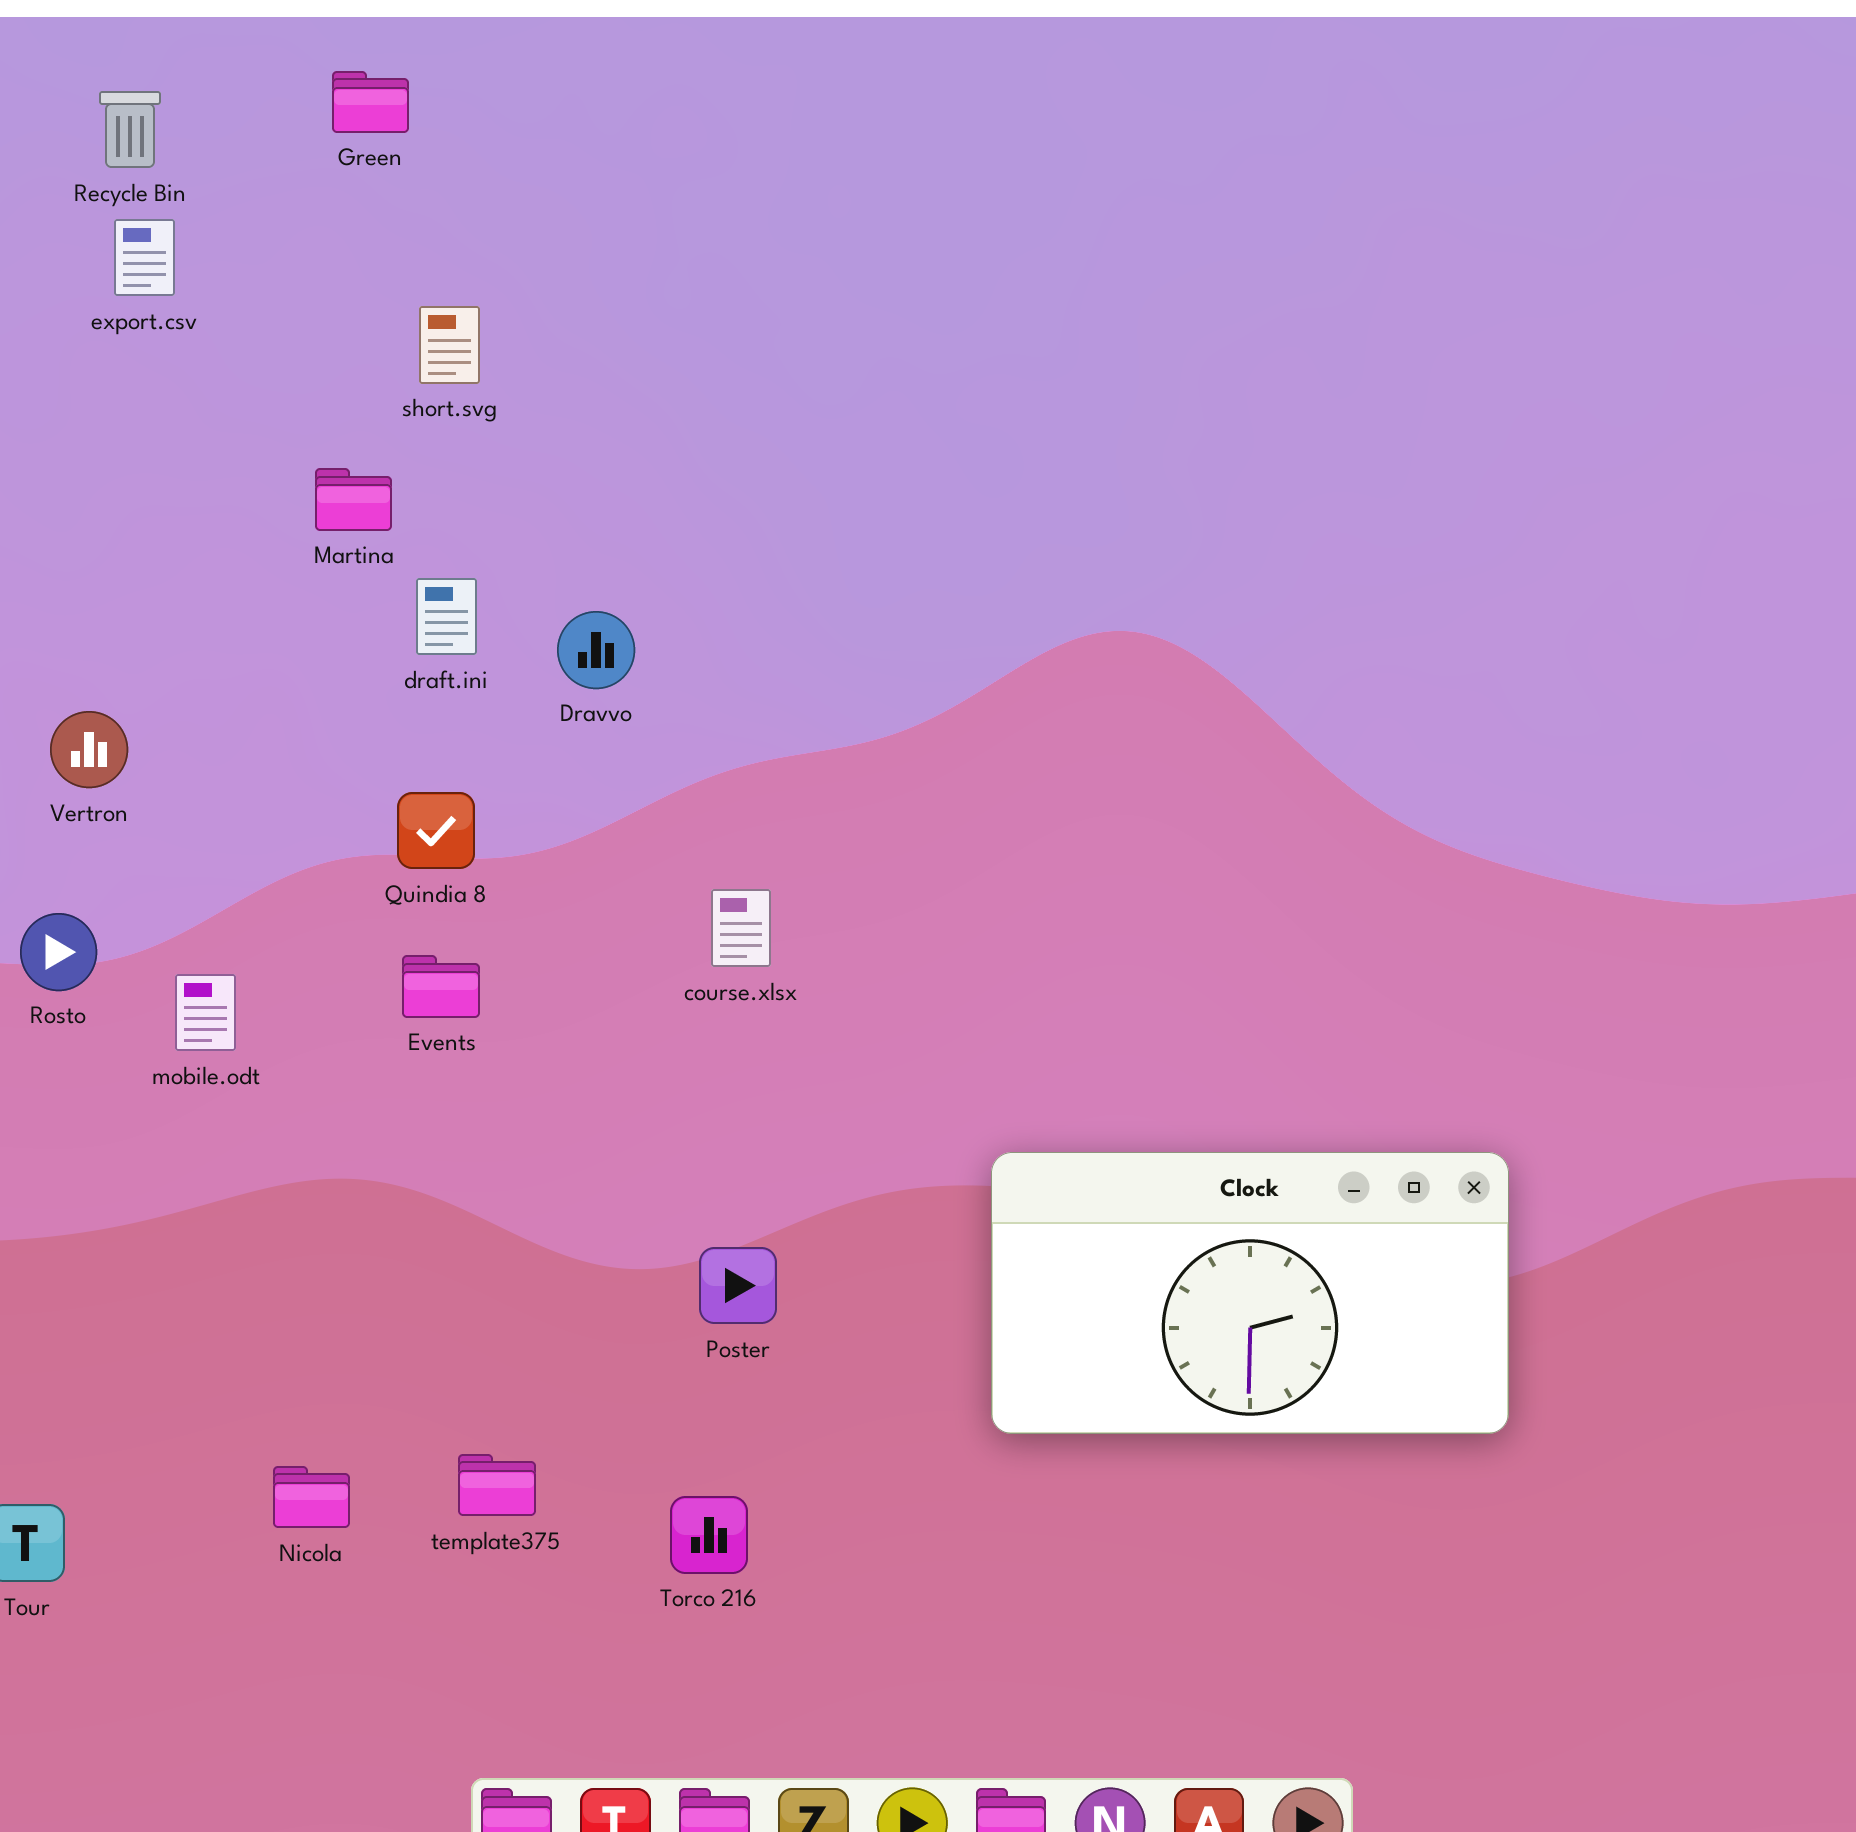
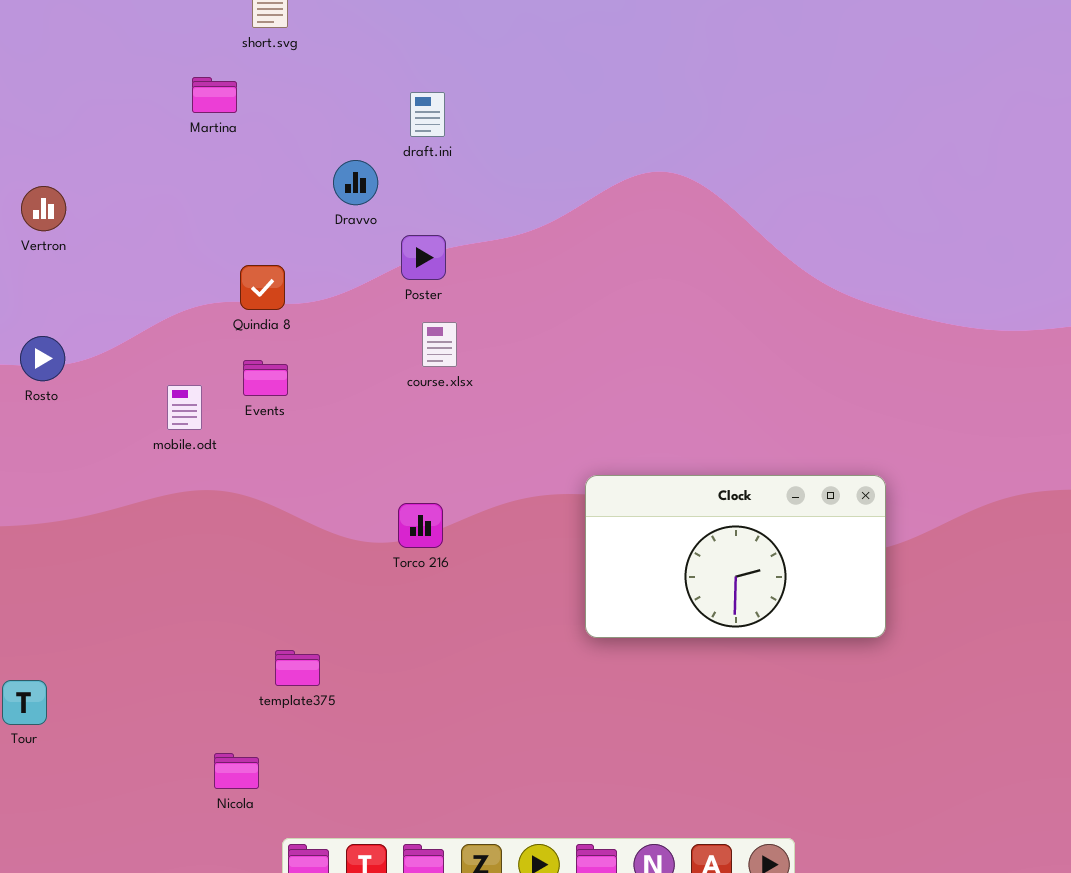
draft.ini: [416,578,477,655] -> [410,92,445,137], moved
Vertron: [50,711,128,788] -> [21,186,66,231], moved
mobile.odt: [175,974,236,1051] -> [167,385,202,430], moved
Poster: [699,1247,777,1324] -> [401,235,446,280], moved
Nicola: [273,1466,350,1528] -> [214,753,259,789], moved
Torco 216: [670,1496,748,1574] -> [398,503,443,548], moved

